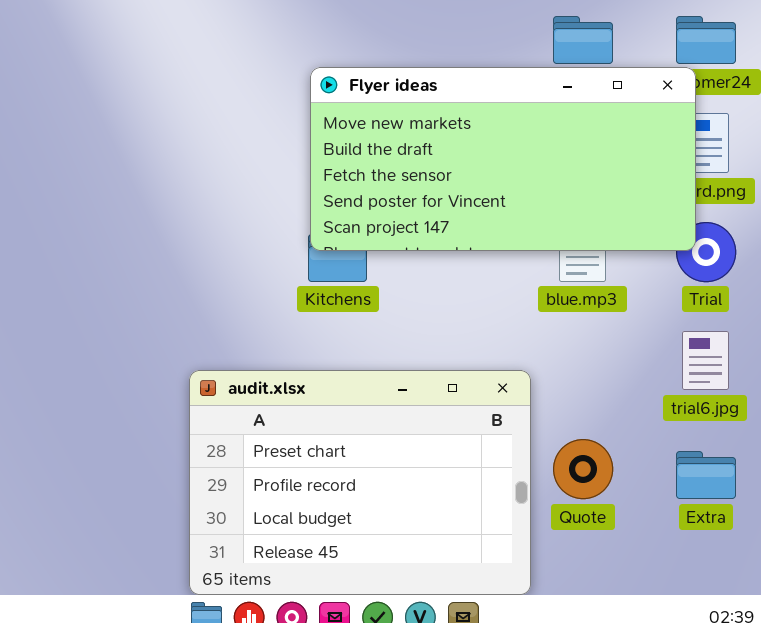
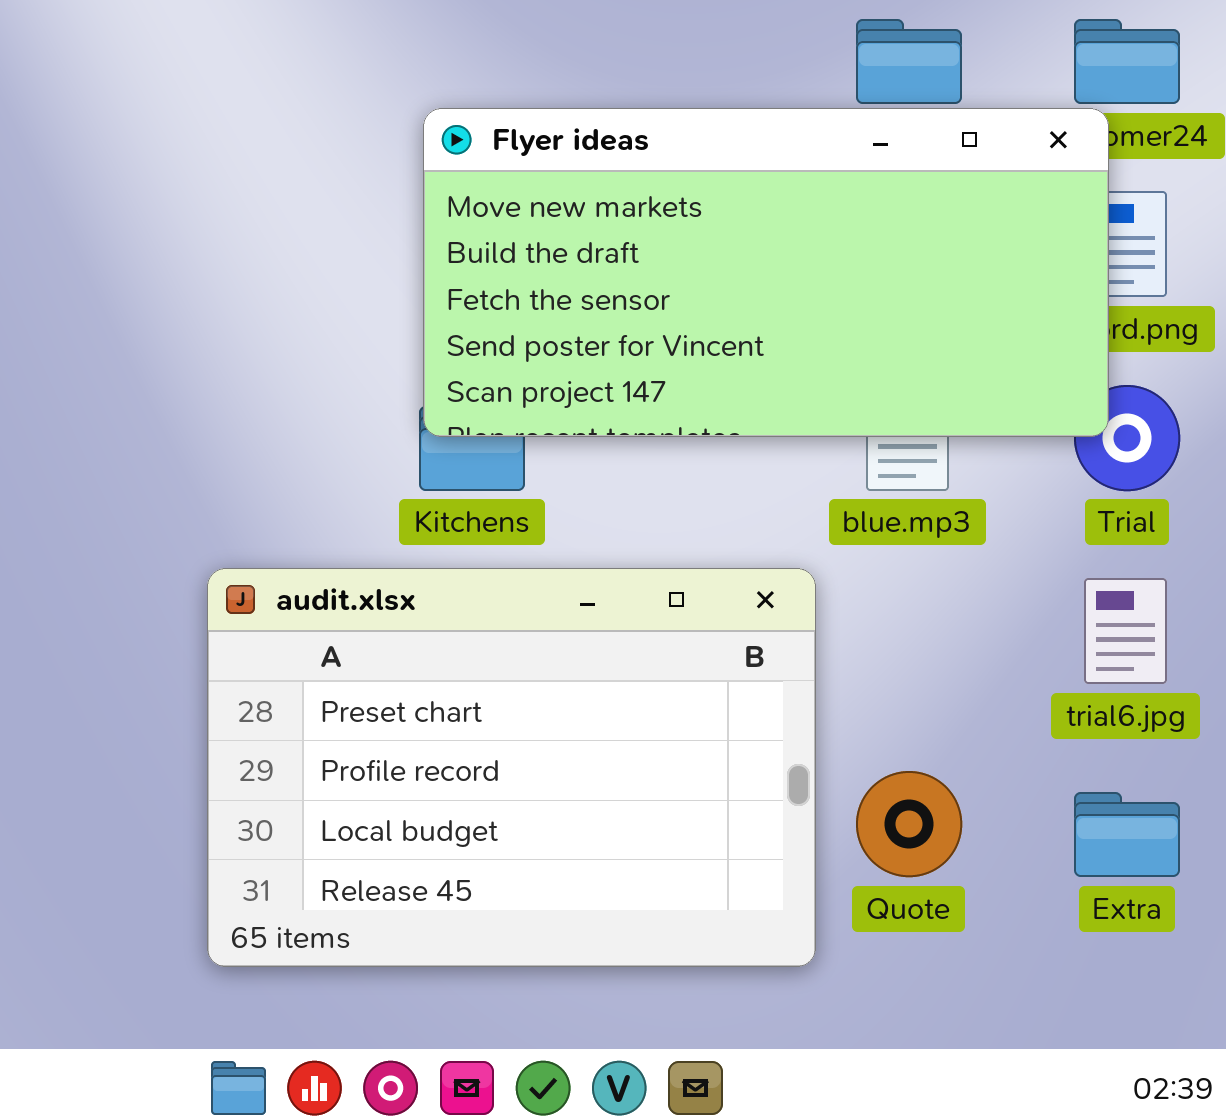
audit.xlsx: [189,370,531,595] -> [207,568,816,967], moved

